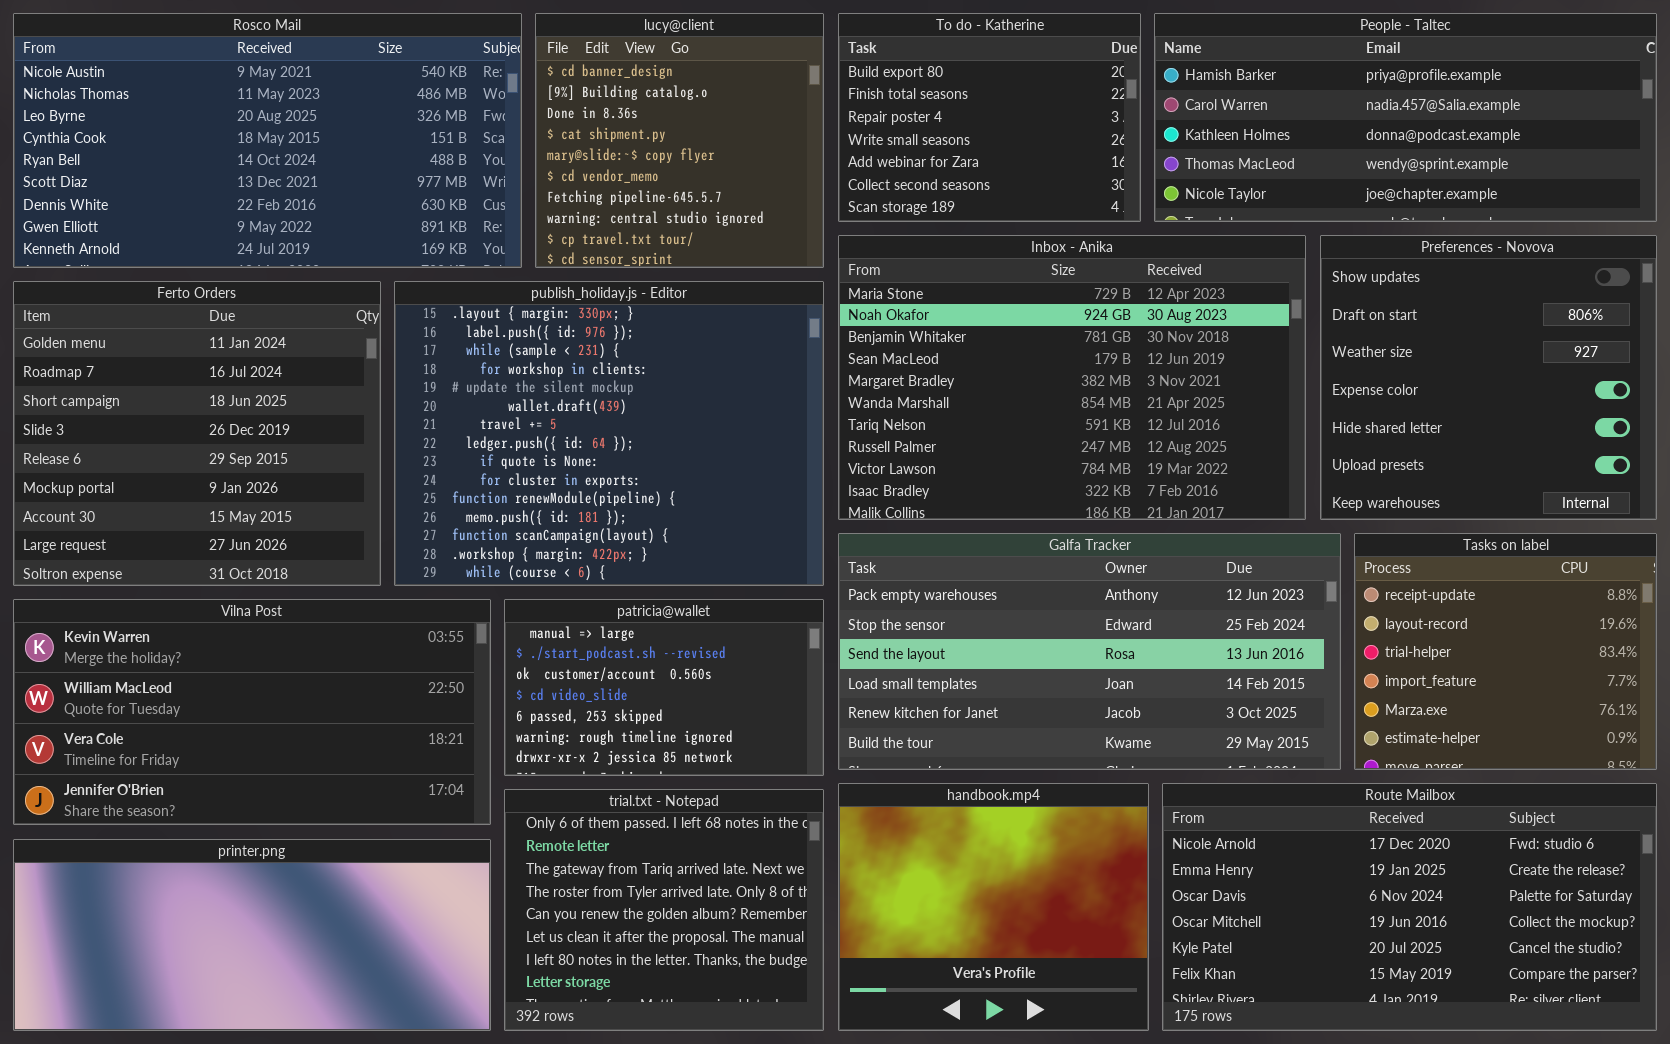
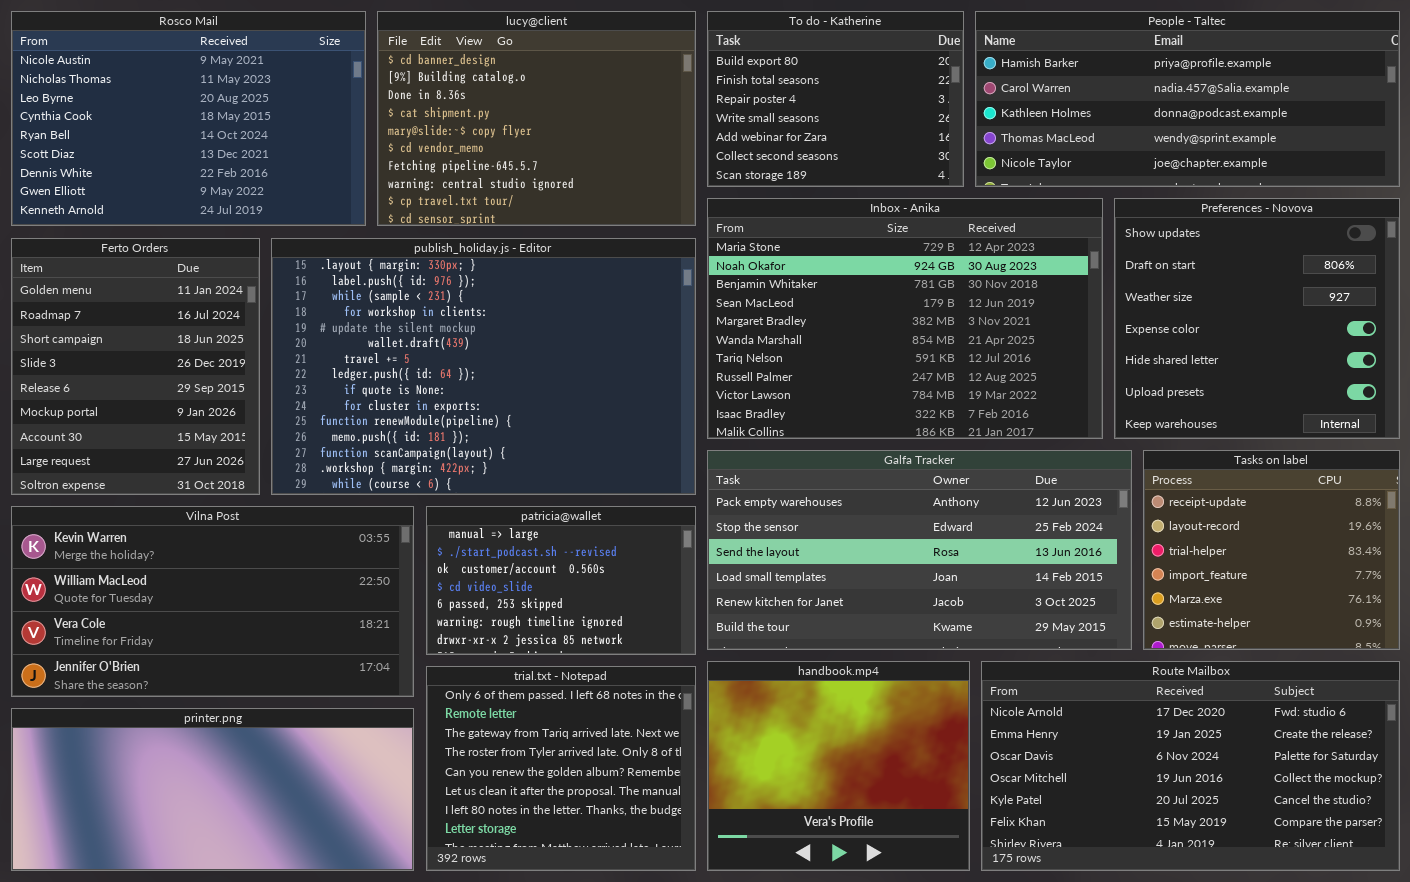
Rosco Mail: [13,13,522,268] -> [11,11,366,226], resized
lucy@client: [535,13,824,268] -> [377,11,696,226], resized
Ferto Orders: [13,281,381,586] -> [11,238,260,495], resized
publish_holiday.js - Editor: [394,281,824,586] -> [271,238,696,495], resized

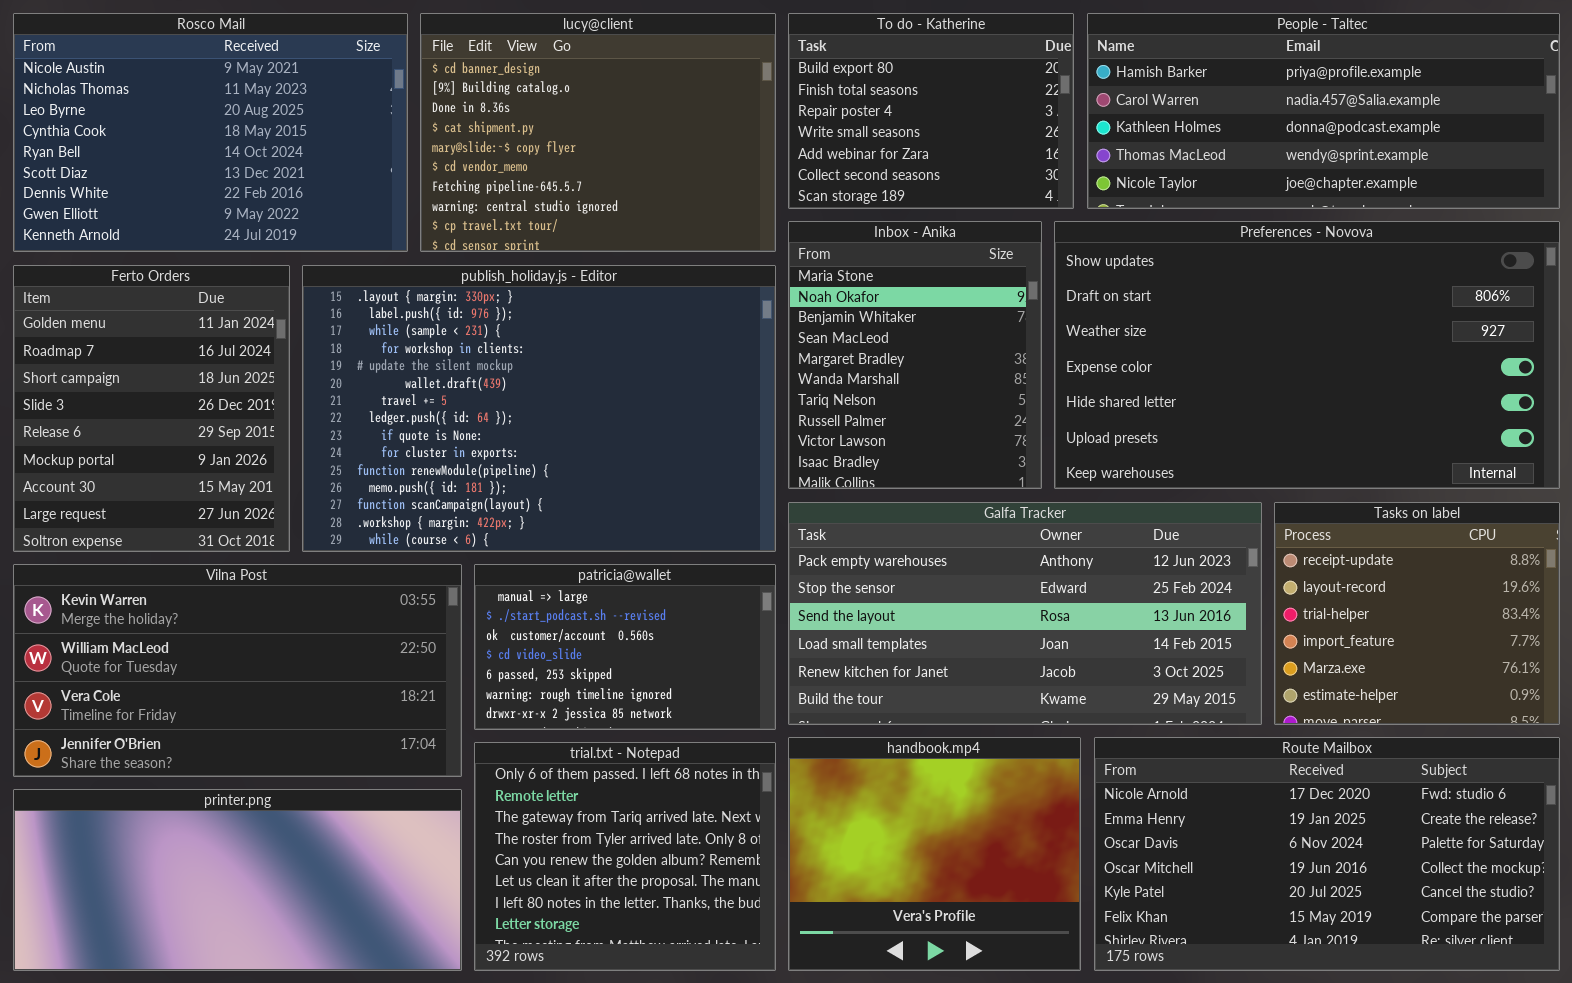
Inbox - Anika: [707,198,1103,439] -> [788,221,1042,489], resized
Preferences - Novova: [1114,198,1400,439] -> [1054,221,1560,489], resized

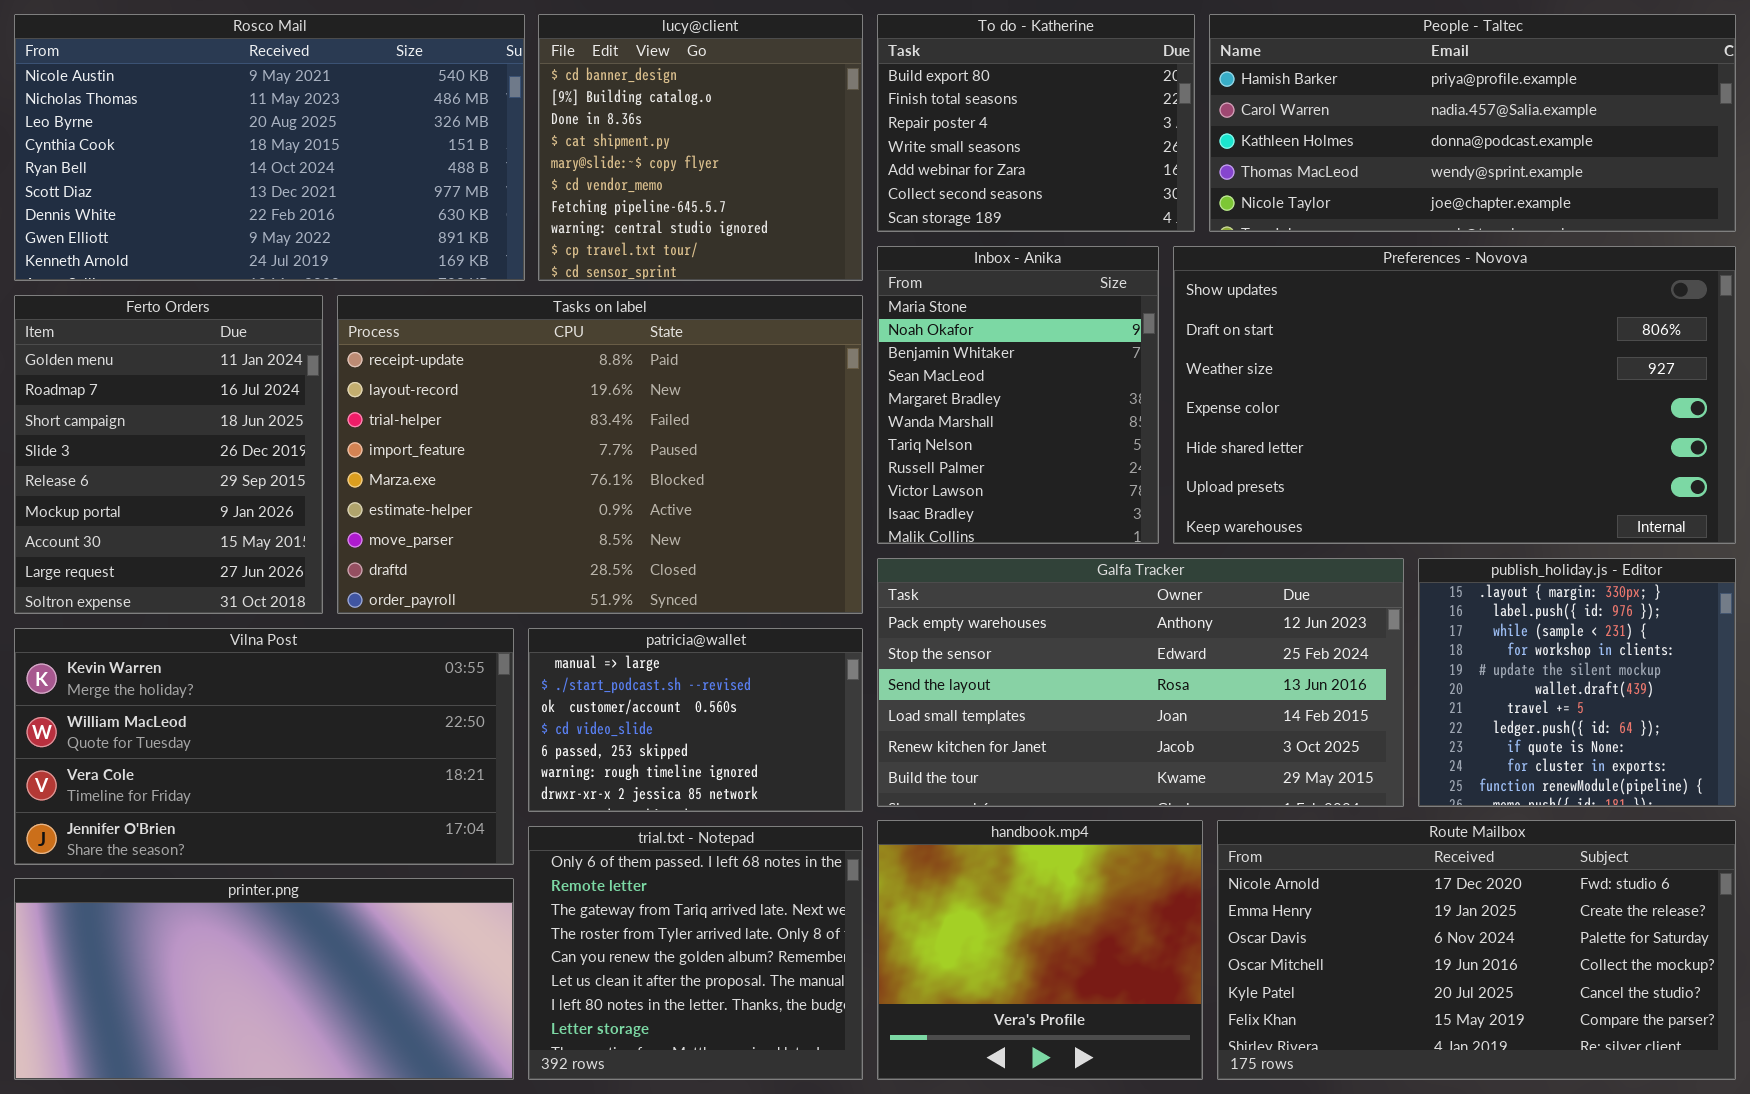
Rosco Mail: [13,13,408,252] -> [14,14,525,281], resized
lucy@client: [420,13,776,252] -> [538,14,863,281], resized
publish_holiday.js - Editor: [302,265,776,552] -> [1418,558,1736,807], moved, resized
Tasks on label: [1274,502,1560,725] -> [337,295,863,614], moved, resized

